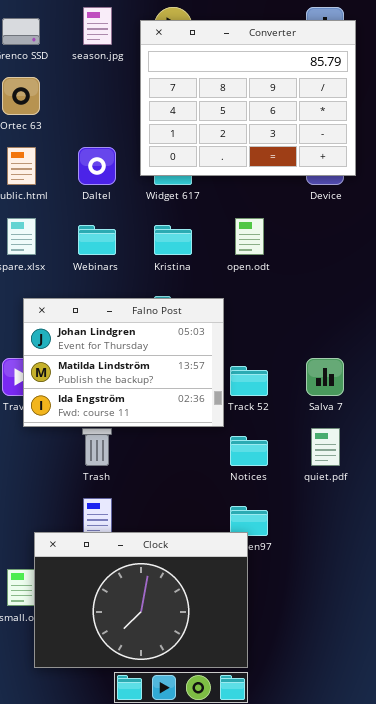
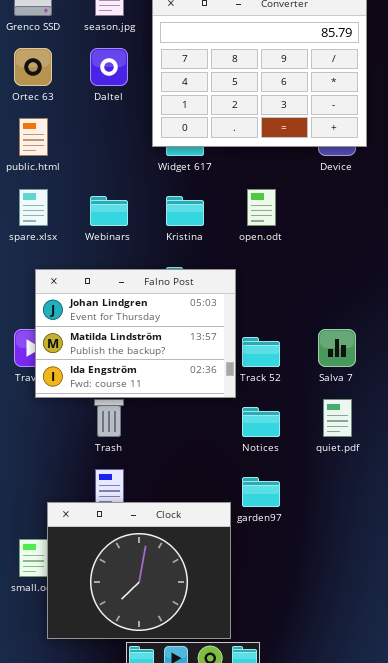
Daltel: [78,147,116,185] -> [90,48,128,86], moved
Clock: [34,532,248,668] -> [47,502,231,639], resized

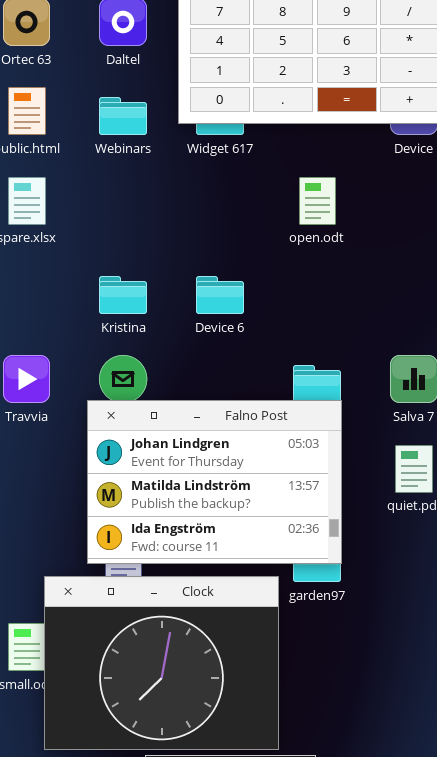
Webinars: [90,196,128,226] -> [99,97,147,135], moved
Kristina: [166,196,204,226] -> [99,276,147,314], moved
Falno Post: [35,269,236,398] -> [87,400,342,564], moved

